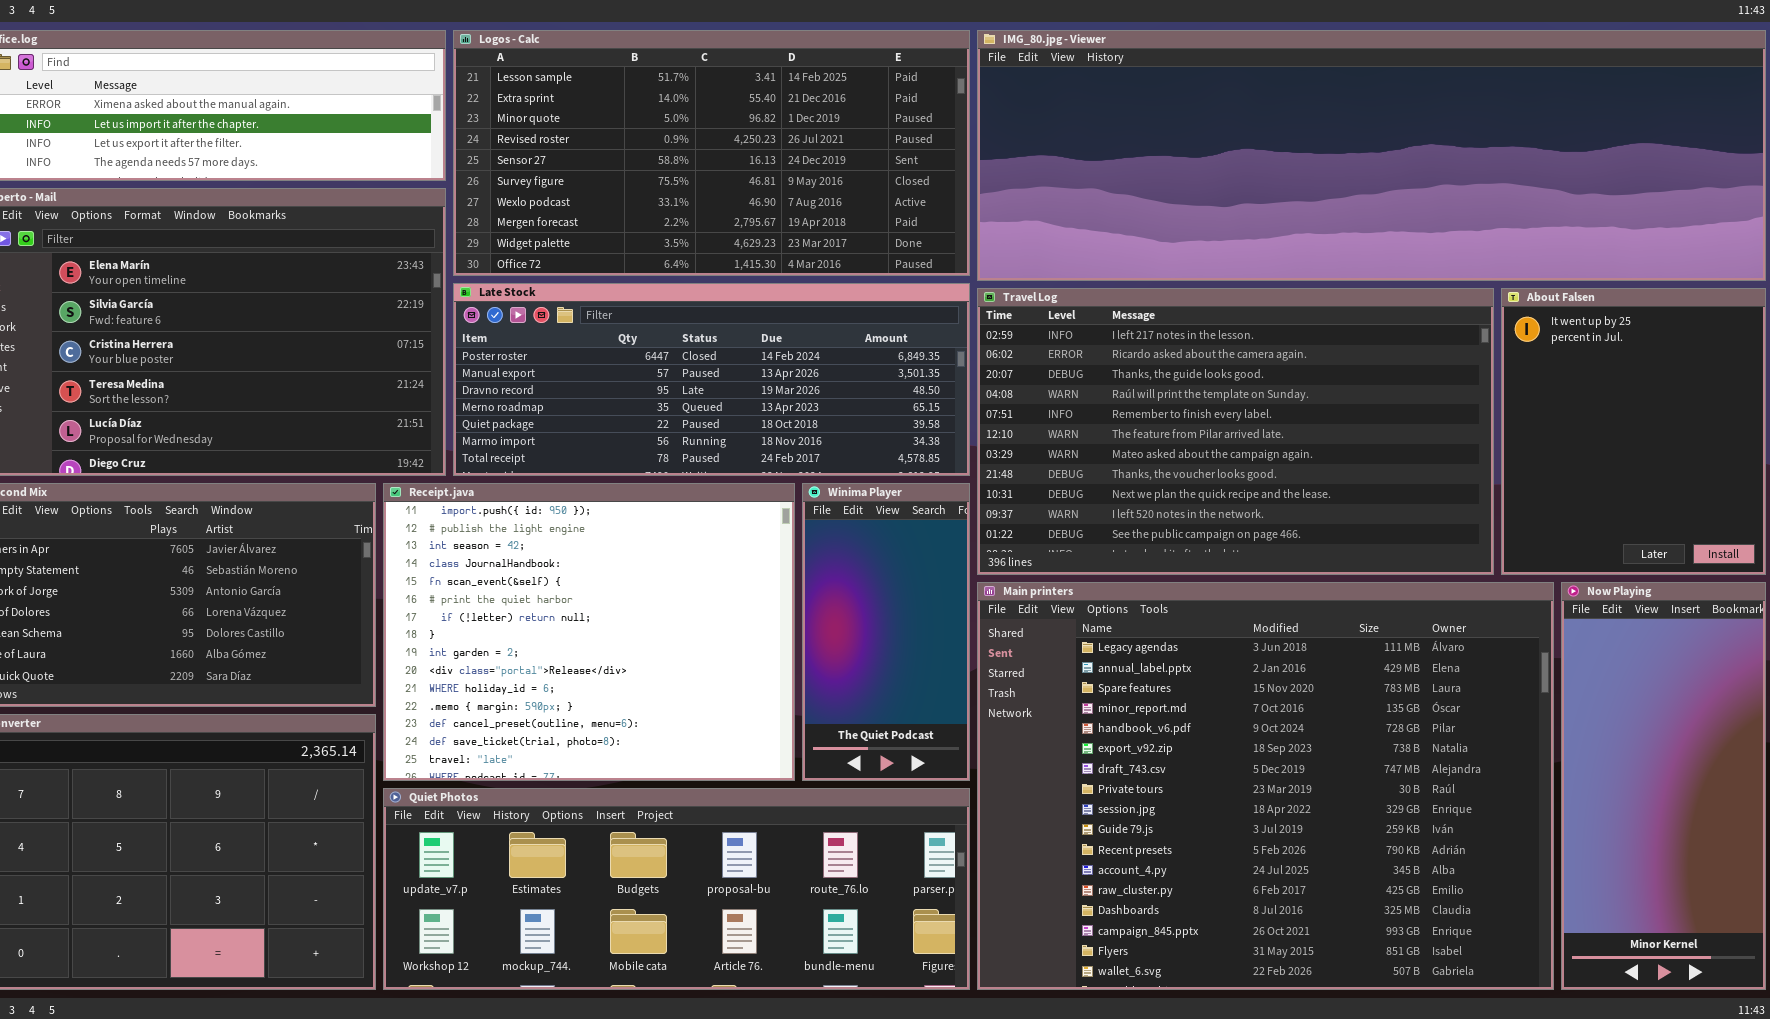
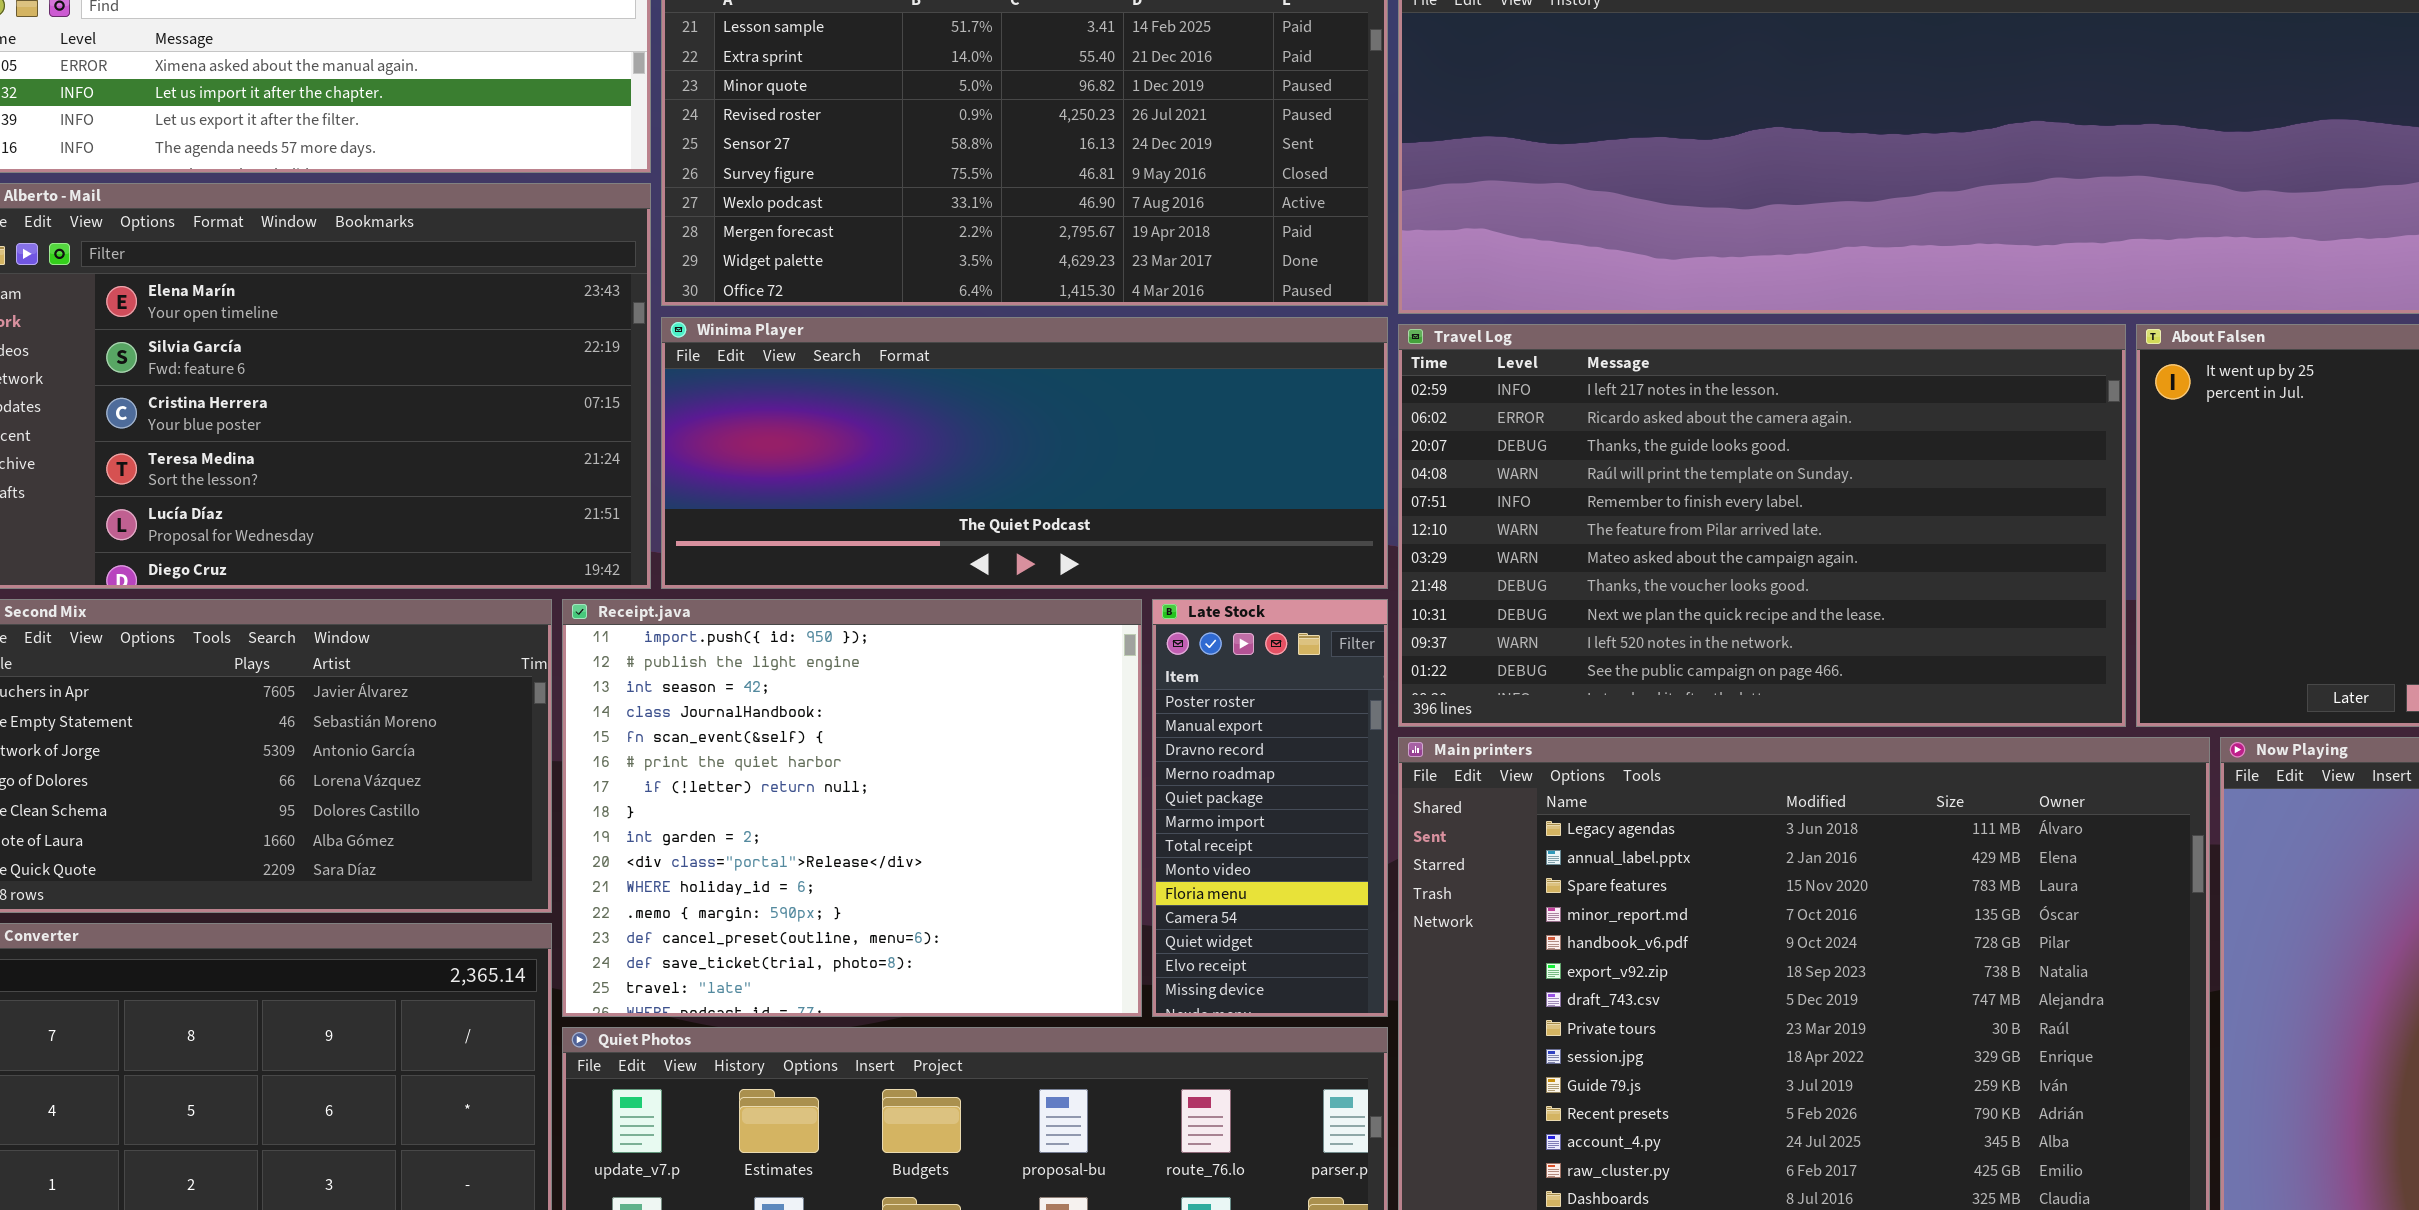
Late Stock: [453,283,970,476] -> [1152,599,1388,1017], moved, resized
Winima Player: [802,483,970,781] -> [661,317,1388,589], moved, resized

